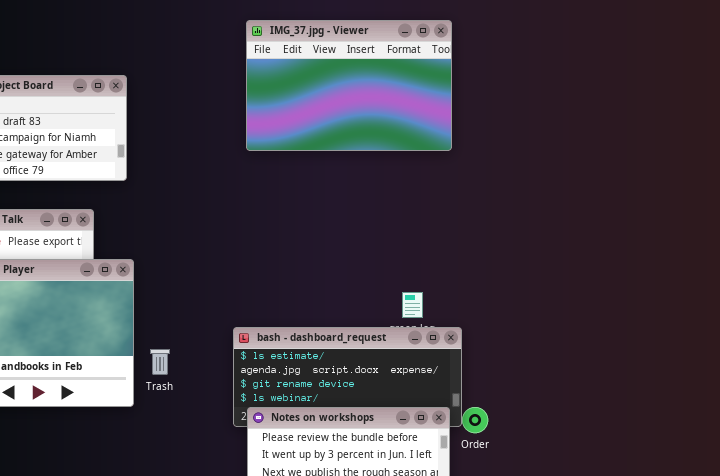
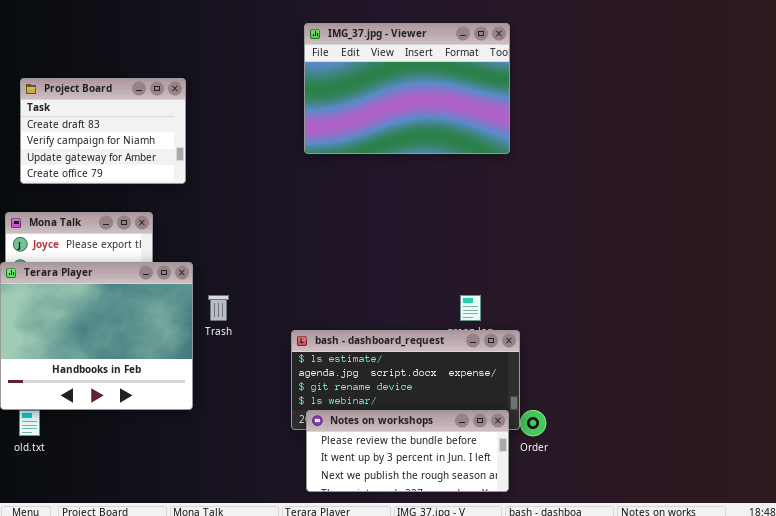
Trash: [150,349,170,375] -> [208,295,229,321], moved

